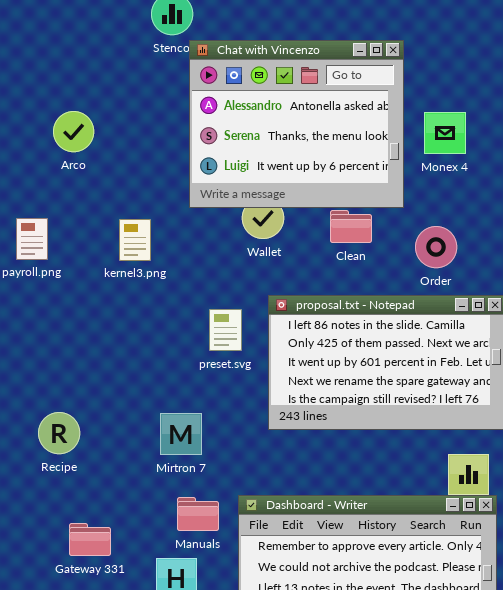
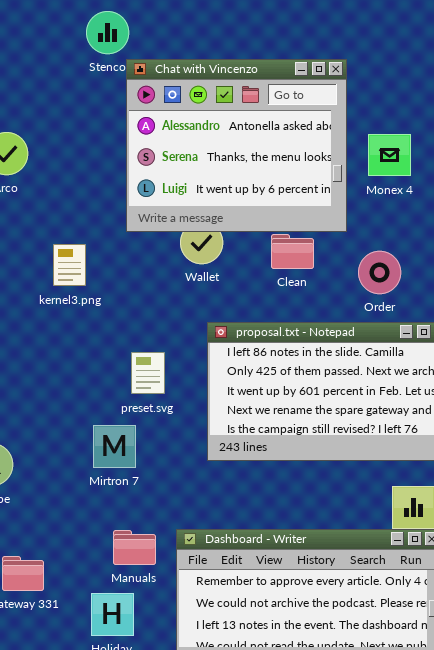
preset.svg: [209,309,242,351] -> [131,352,165,394], moved
Mirtron 7: [160,413,202,455] -> [93,425,136,468], moved

